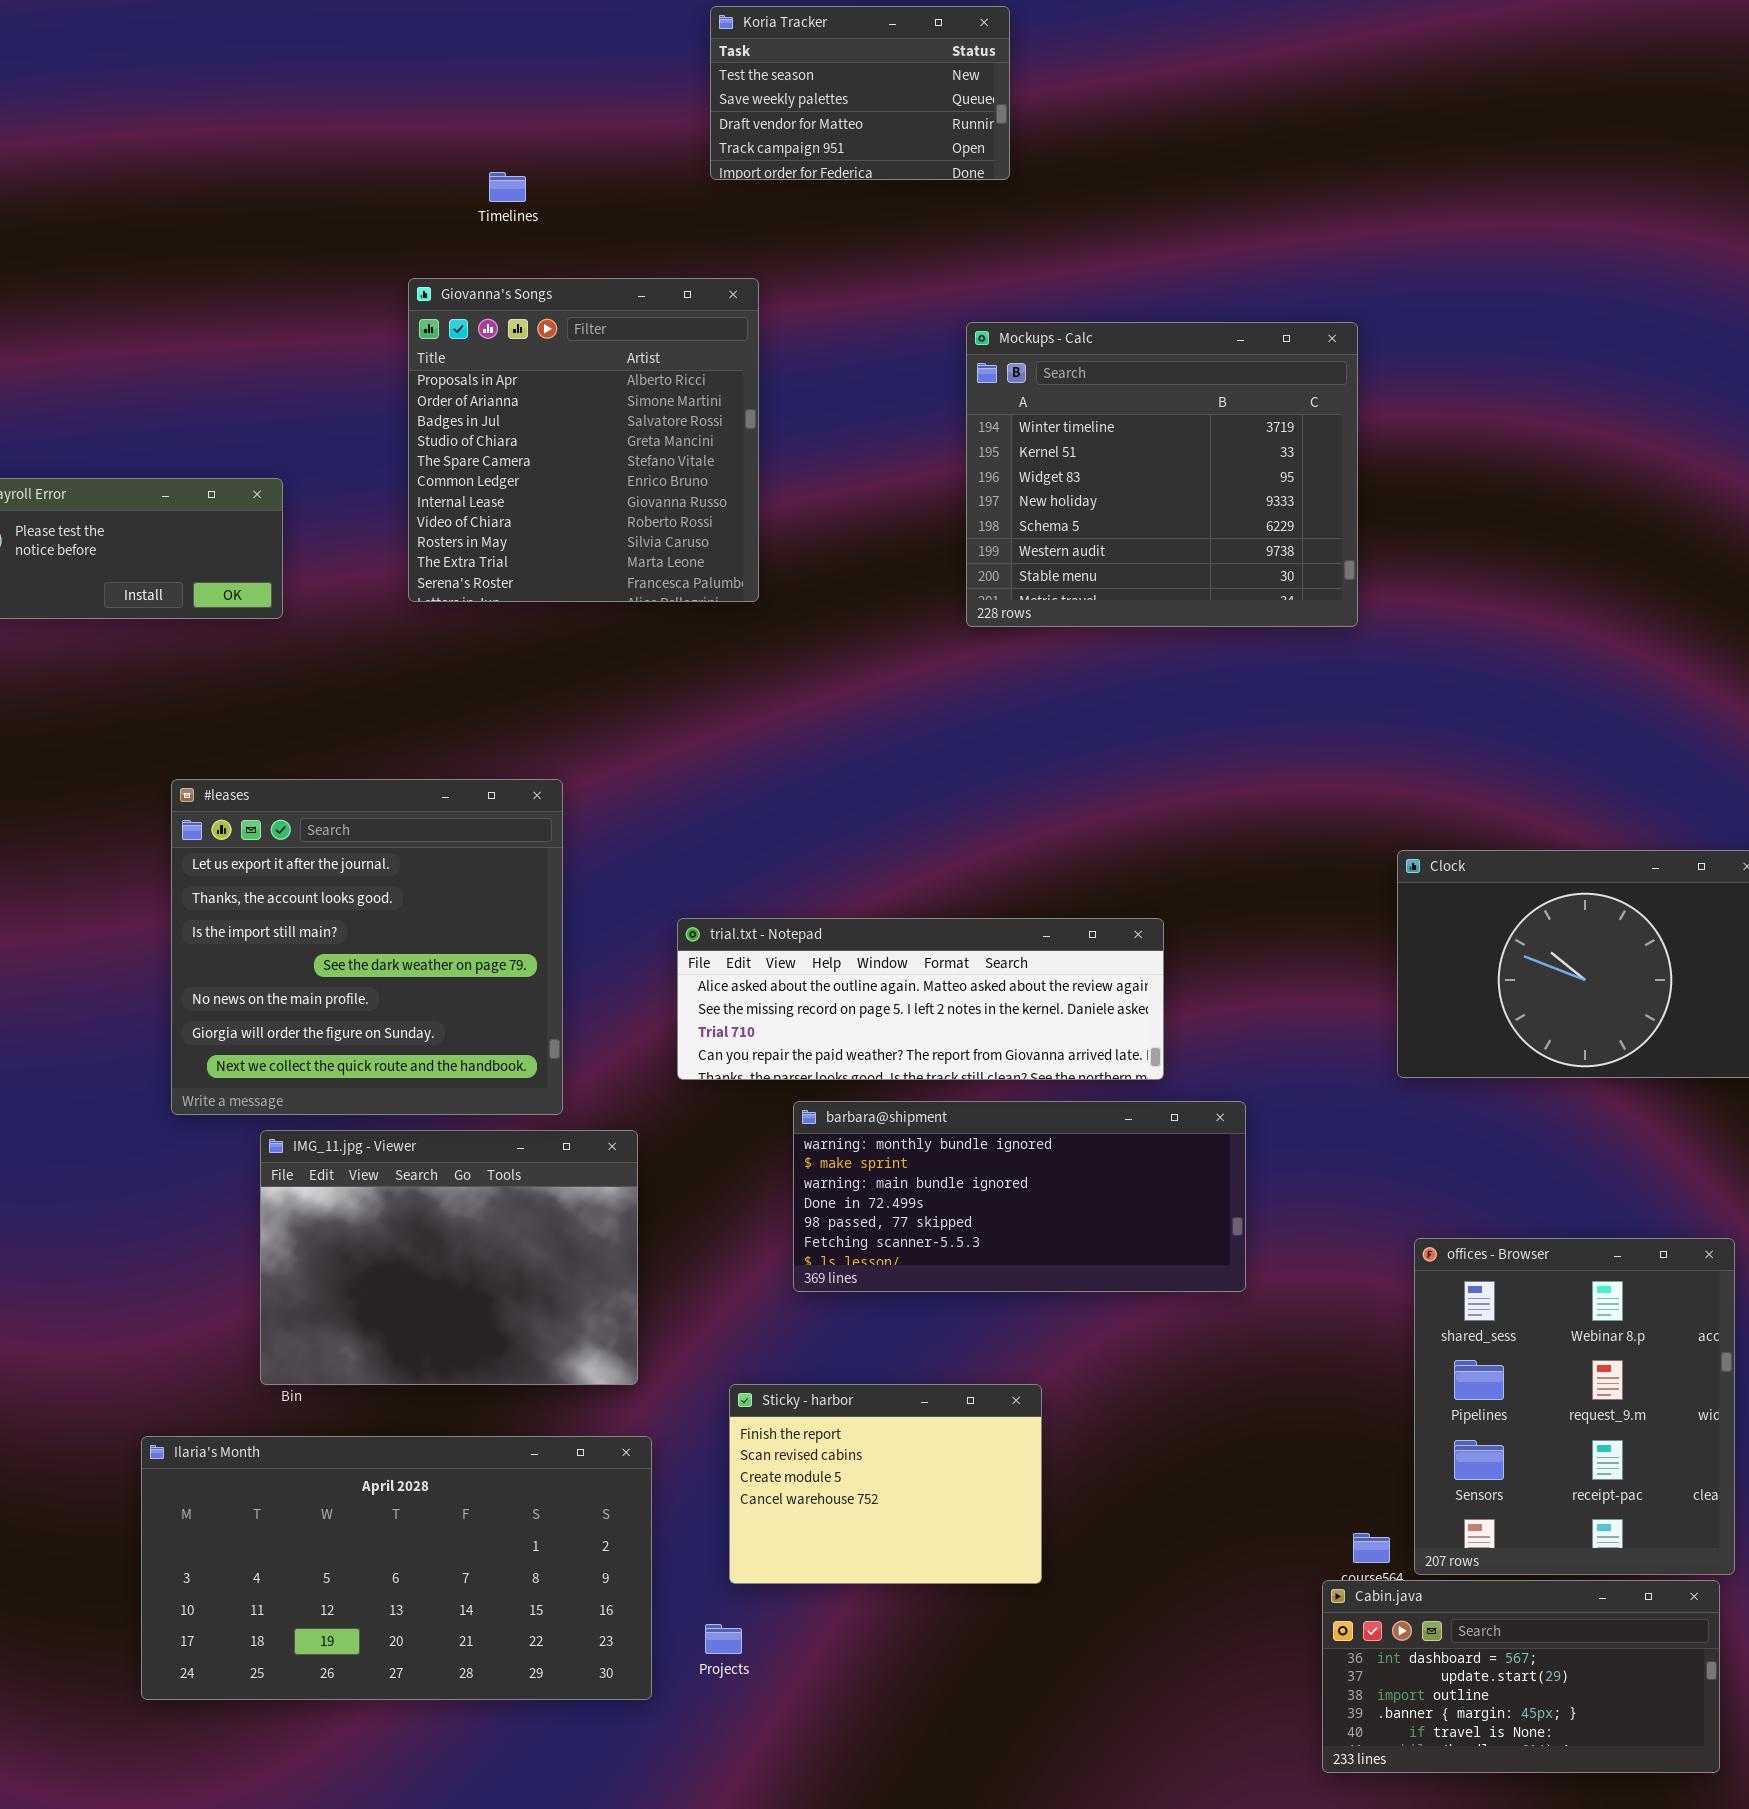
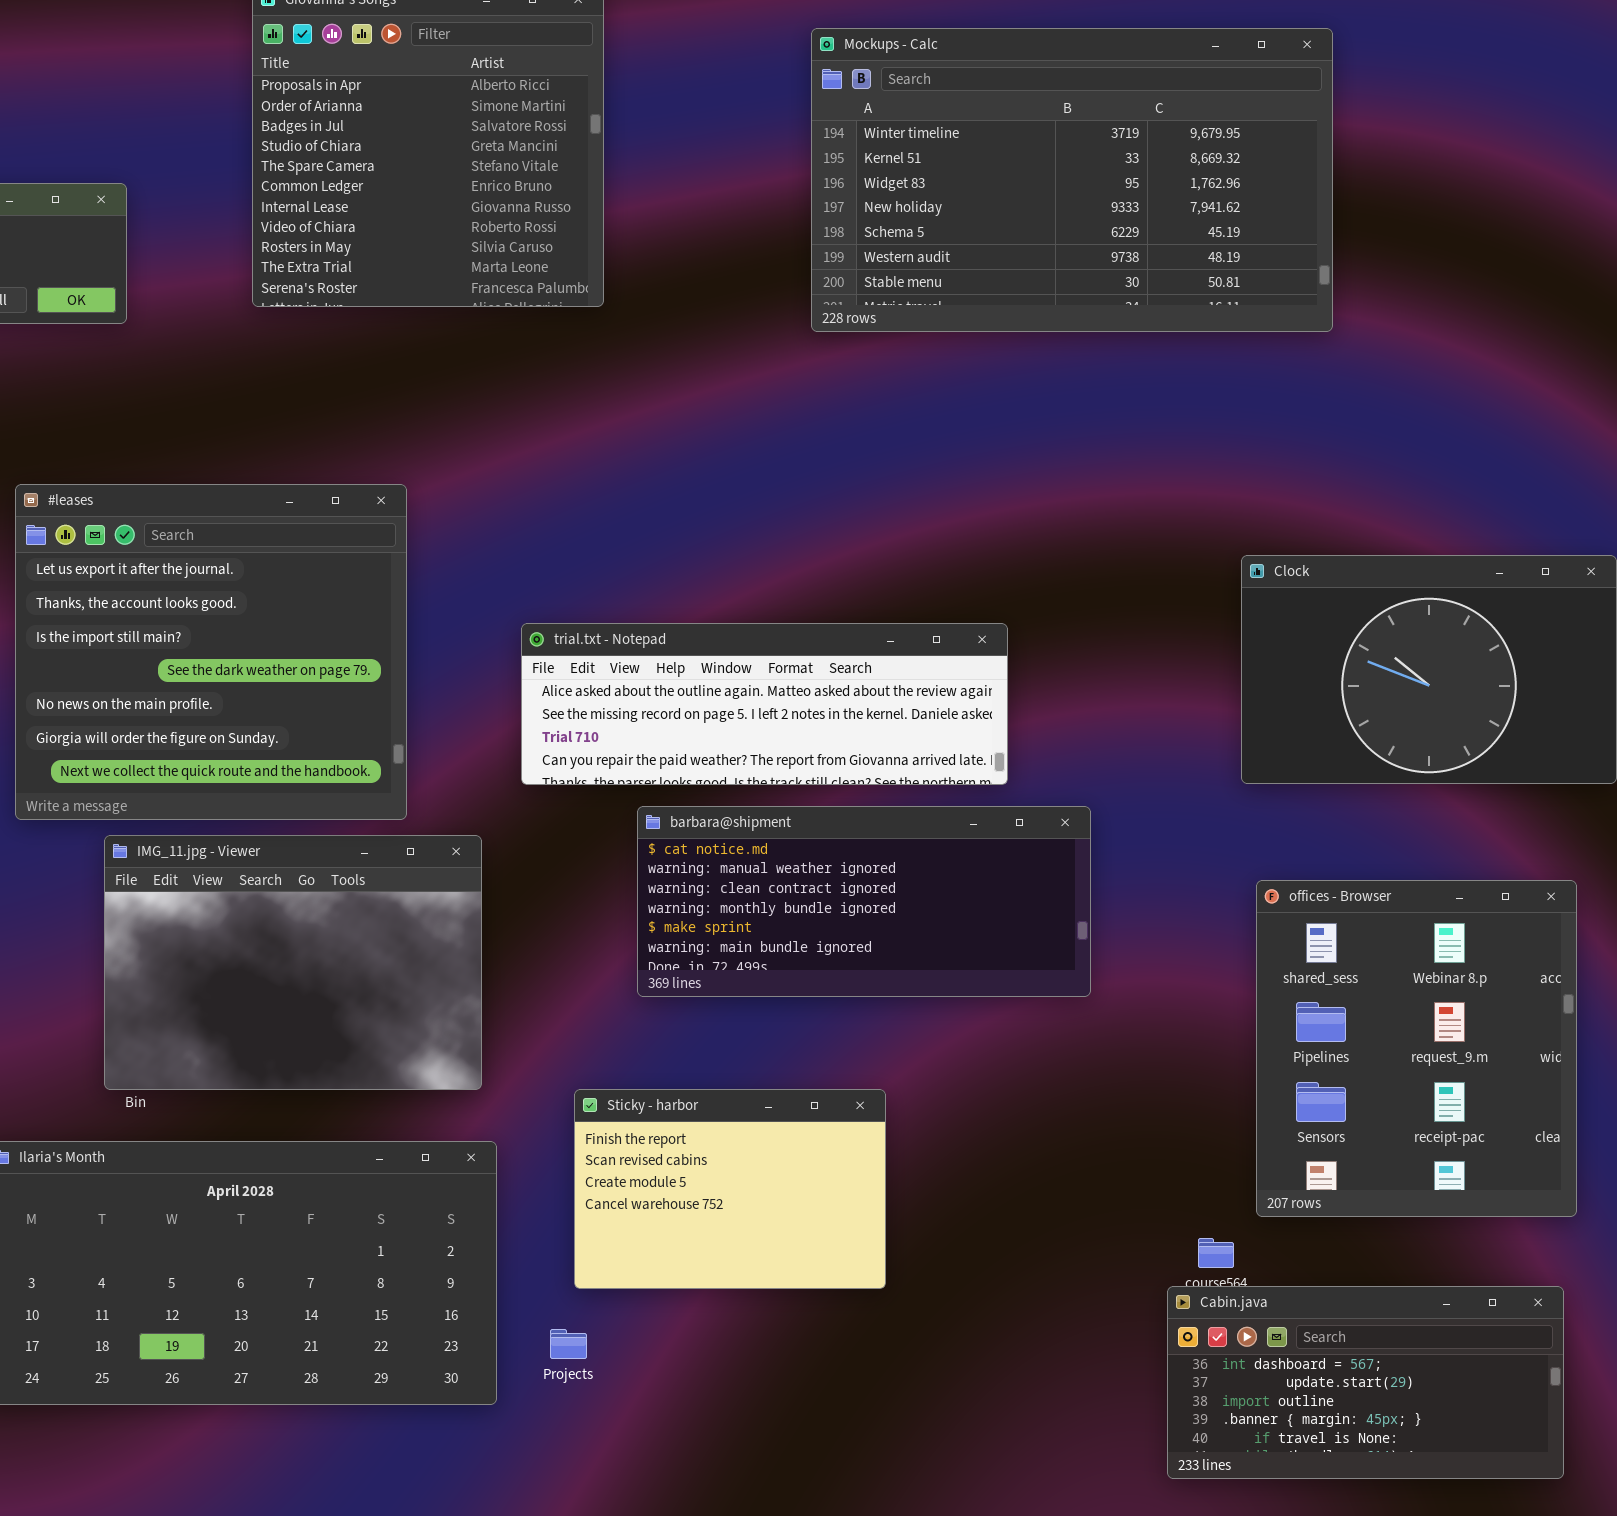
Mockups - Calc: [966,322,1358,627] -> [811,28,1333,332], resized
barbara@shipment: [793,1101,1246,1292] -> [637,806,1091,997], scrolled up 3 rows
offices - Browser: [1414,1238,1735,1575] -> [1256,880,1577,1217], moved

